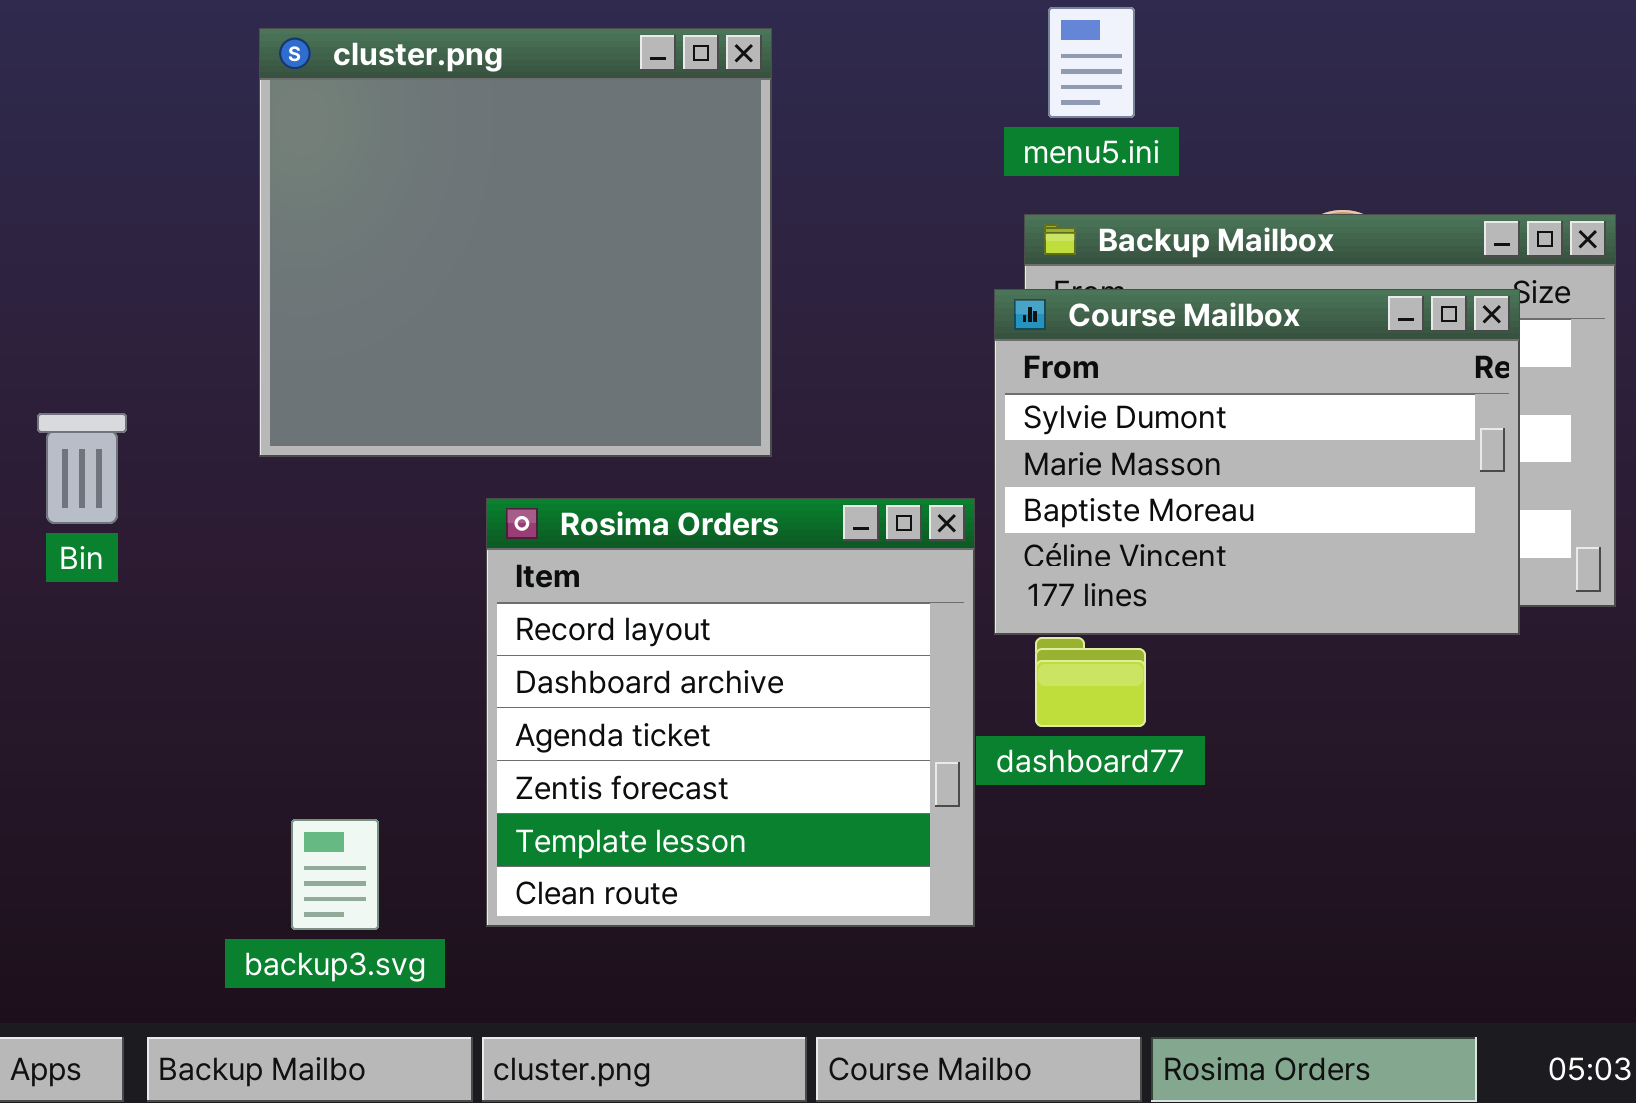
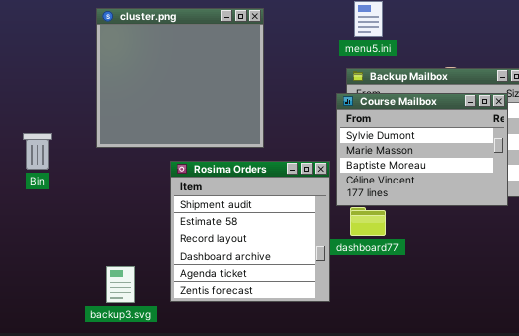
Rosima Orders: [486,498,975,927] -> [170,161,330,302], scrolled up 2 rows

